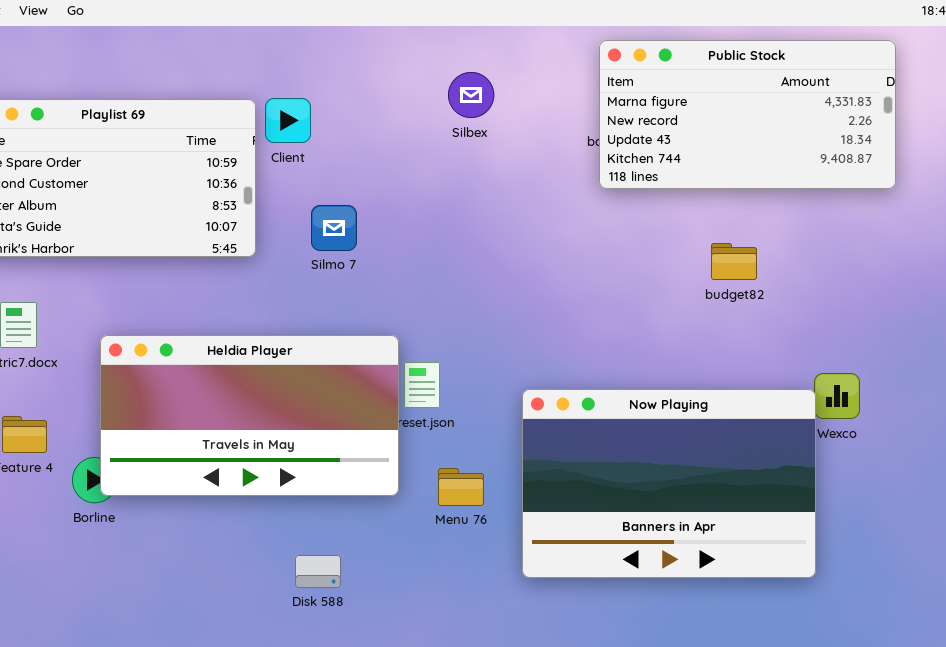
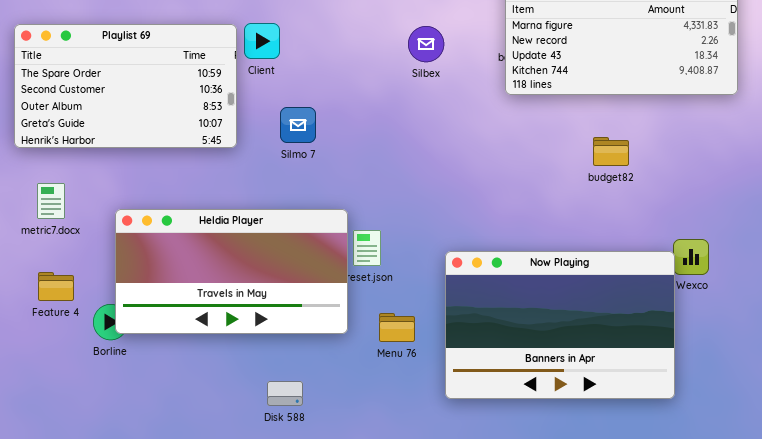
Silbex: [448,72,494,118] -> [408,26,444,62], moved

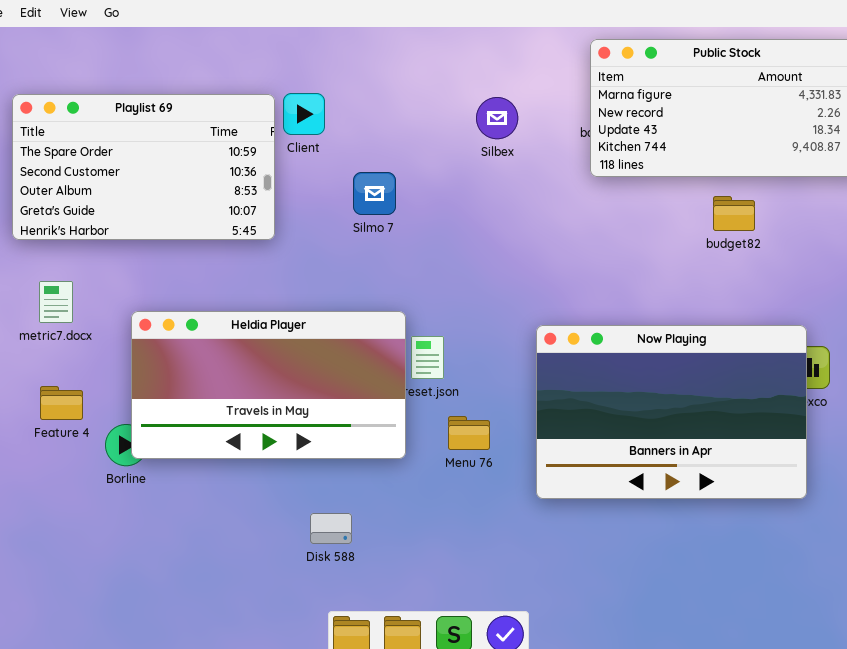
Silmo 7: [280,107,316,143] -> [353,172,396,215], moved
budget82: [593,137,629,166] -> [713,196,755,231], moved
Now Playing: [445,251,675,399] -> [536,325,807,499], moved
Menu 76: [379,313,415,342] -> [448,416,490,450], moved

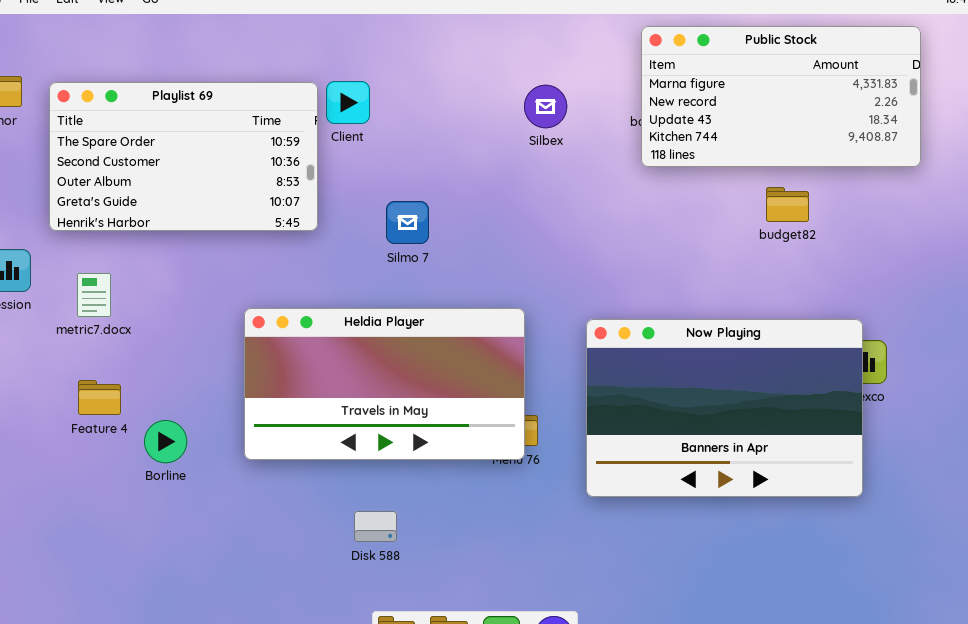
Silmo 7: [353,172,396,215] -> [386,201,429,244], moved
Heldia Player: [131,311,406,459] -> [244,308,525,460], moved

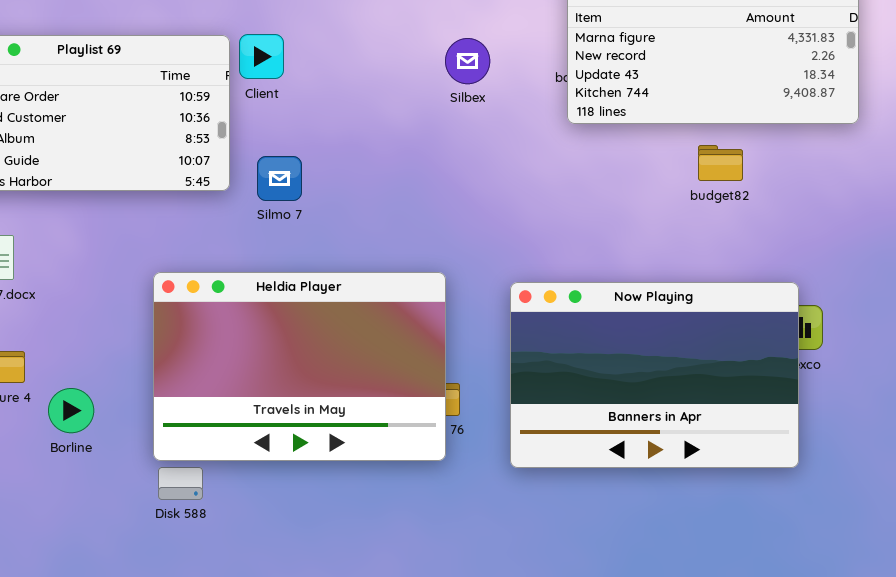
Silmo 7: [386,201,429,244] -> [257,156,302,201], moved
Heldia Player: [244,308,525,460] -> [153,272,446,461], resized
Disk 588: [354,511,397,542] -> [158,467,203,500], moved

